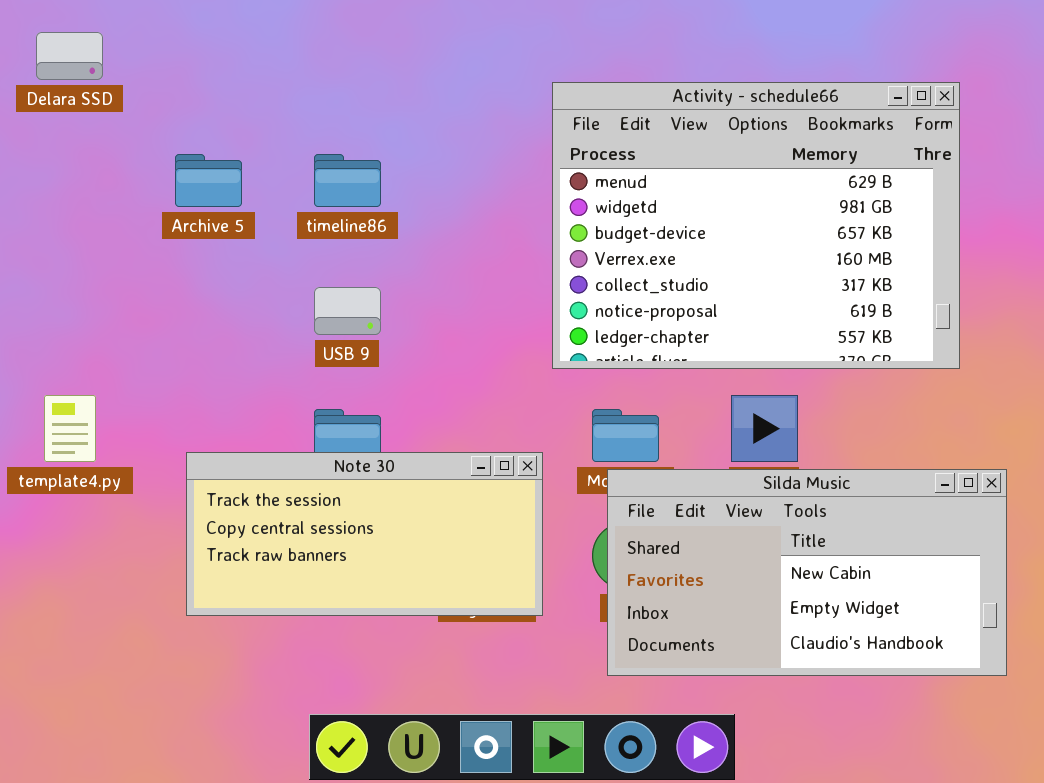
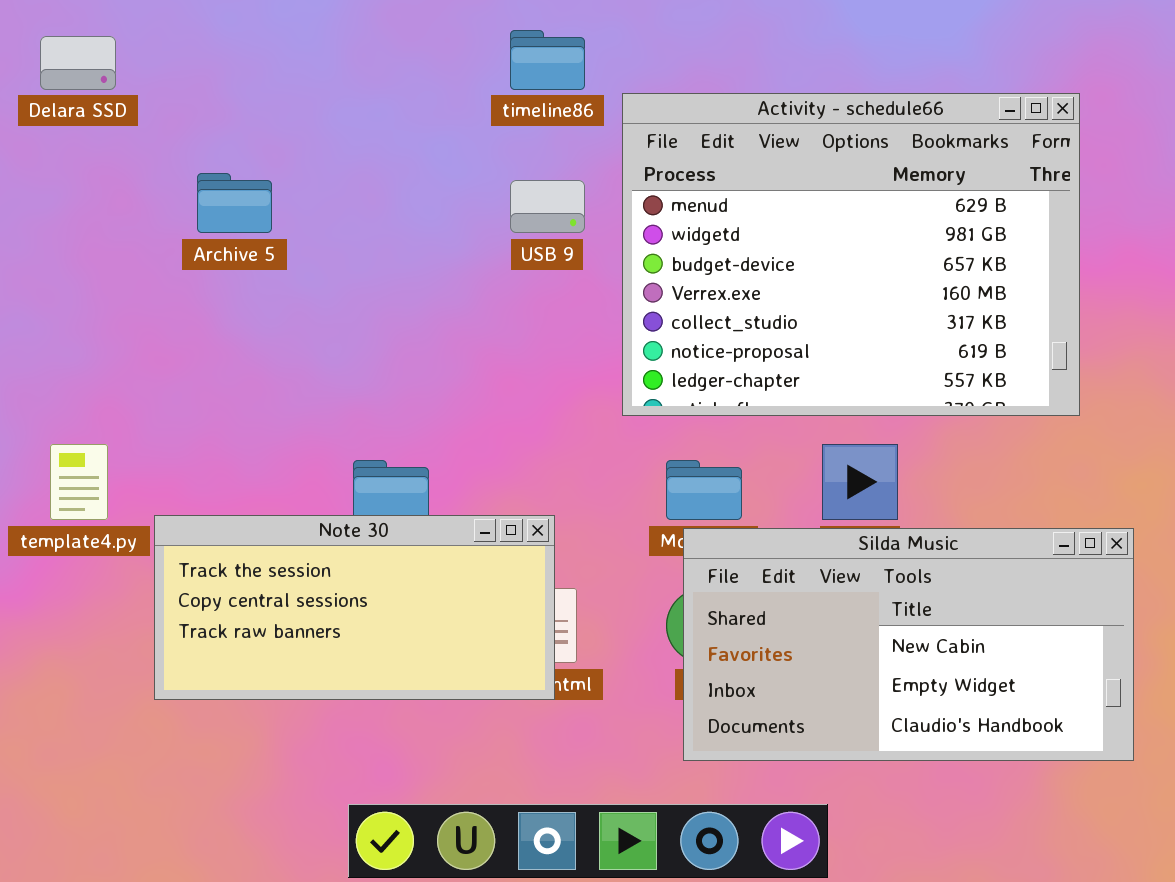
timeline86: [314,154,381,207] -> [510,30,585,90], moved
USB 9: [314,287,381,335] -> [510,180,585,233], moved
Note 30: [186,452,543,616] -> [154,515,555,700], moved

